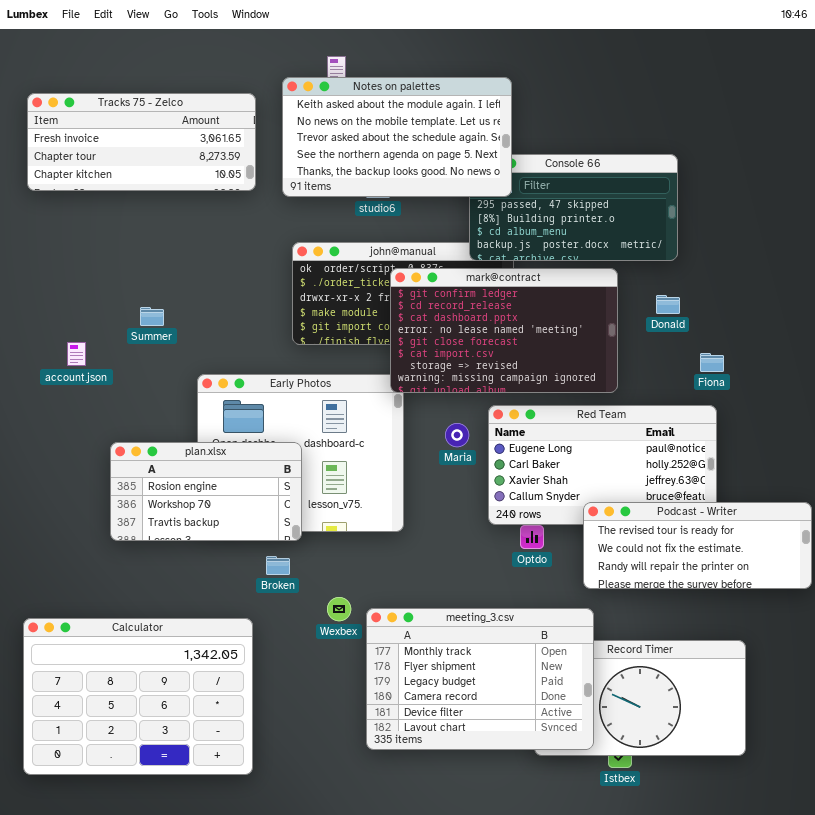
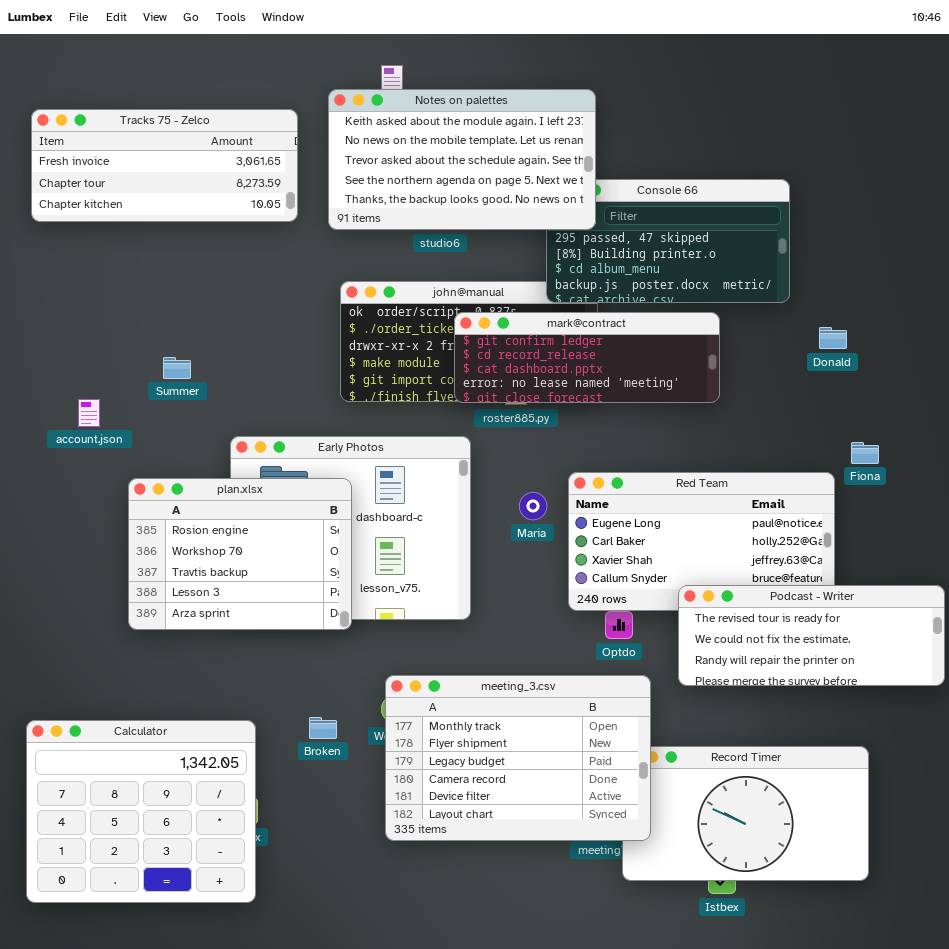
mark@contract: [390,268,618,393] -> [454,312,720,403], resized
Donald: [656,295,680,314] -> [819,327,847,349], moved
Fiona: [700,353,724,372] -> [851,442,879,464], moved
plan.xlsx: [110,442,302,541] -> [128,478,352,630], resized
Broken: [266,556,290,575] -> [309,717,337,739], moved
meeting_3.csv: [366,608,594,750] -> [385,675,651,841], moved
Calculator: [23,618,253,775] -> [26,720,256,903], resized

